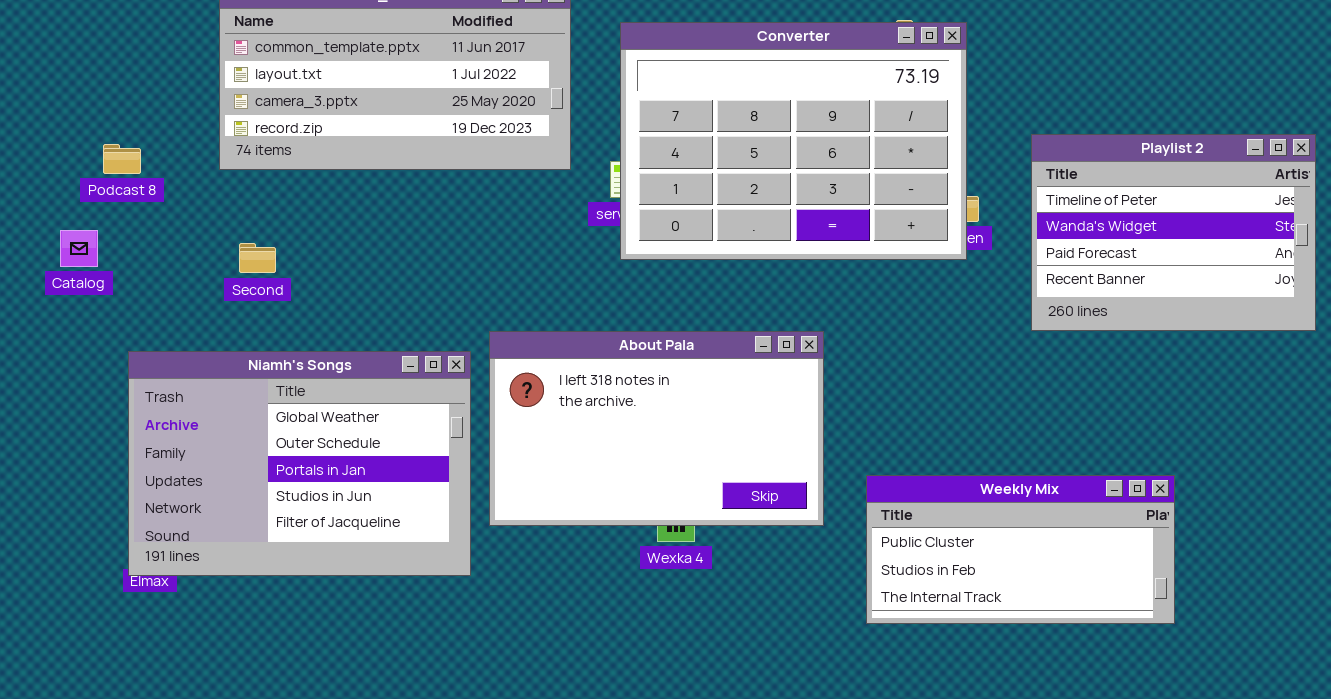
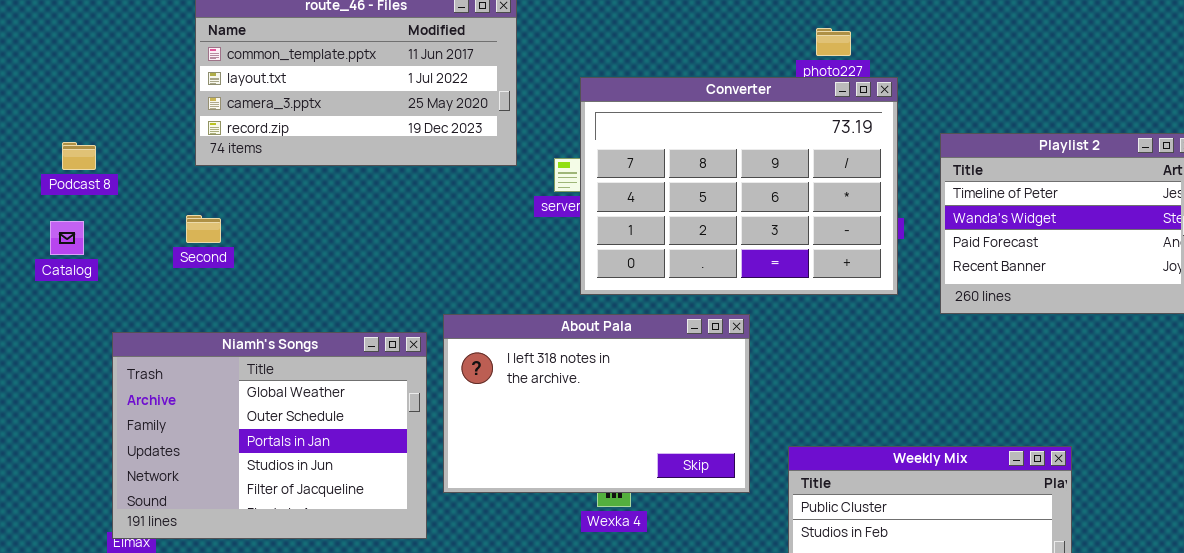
Converter: [620,22,967,260] -> [580,77,898,295], moved
Podcast 8: [103,144,141,174] -> [62,142,96,170], moved
Second: [239,243,276,273] -> [186,215,221,243], moved

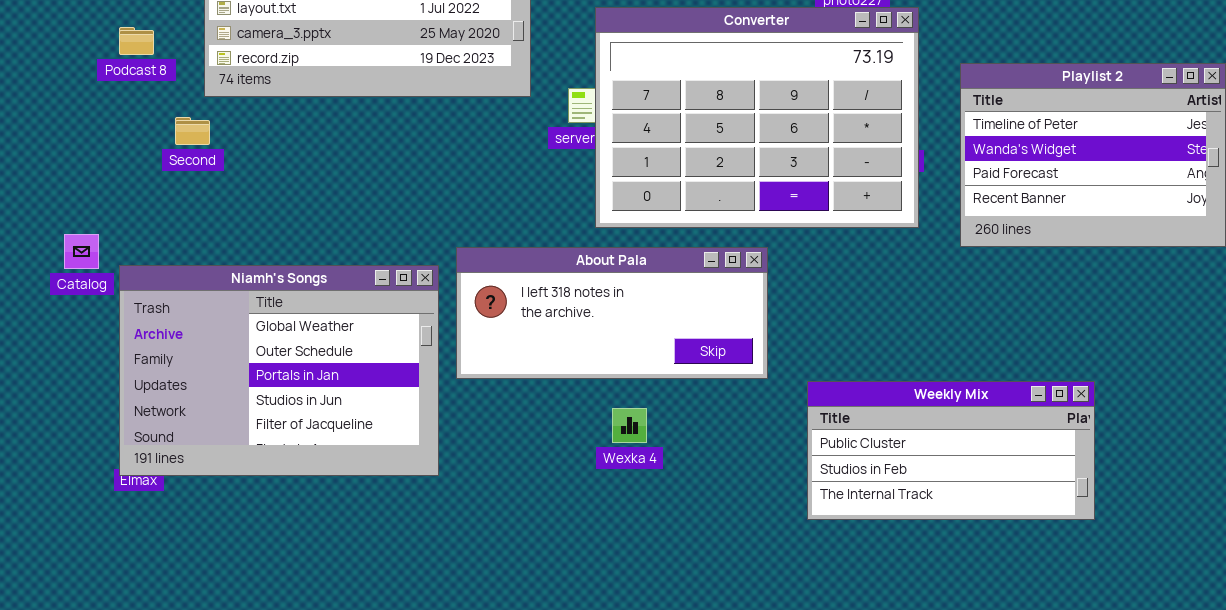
Podcast 8: [62,142,96,170] -> [119,27,154,55], moved
Second: [186,215,221,243] -> [175,117,210,145], moved
Catalog: [50,221,84,255] -> [64,234,99,269], moved
About Pala: [443,314,750,493] -> [456,247,768,379], resized

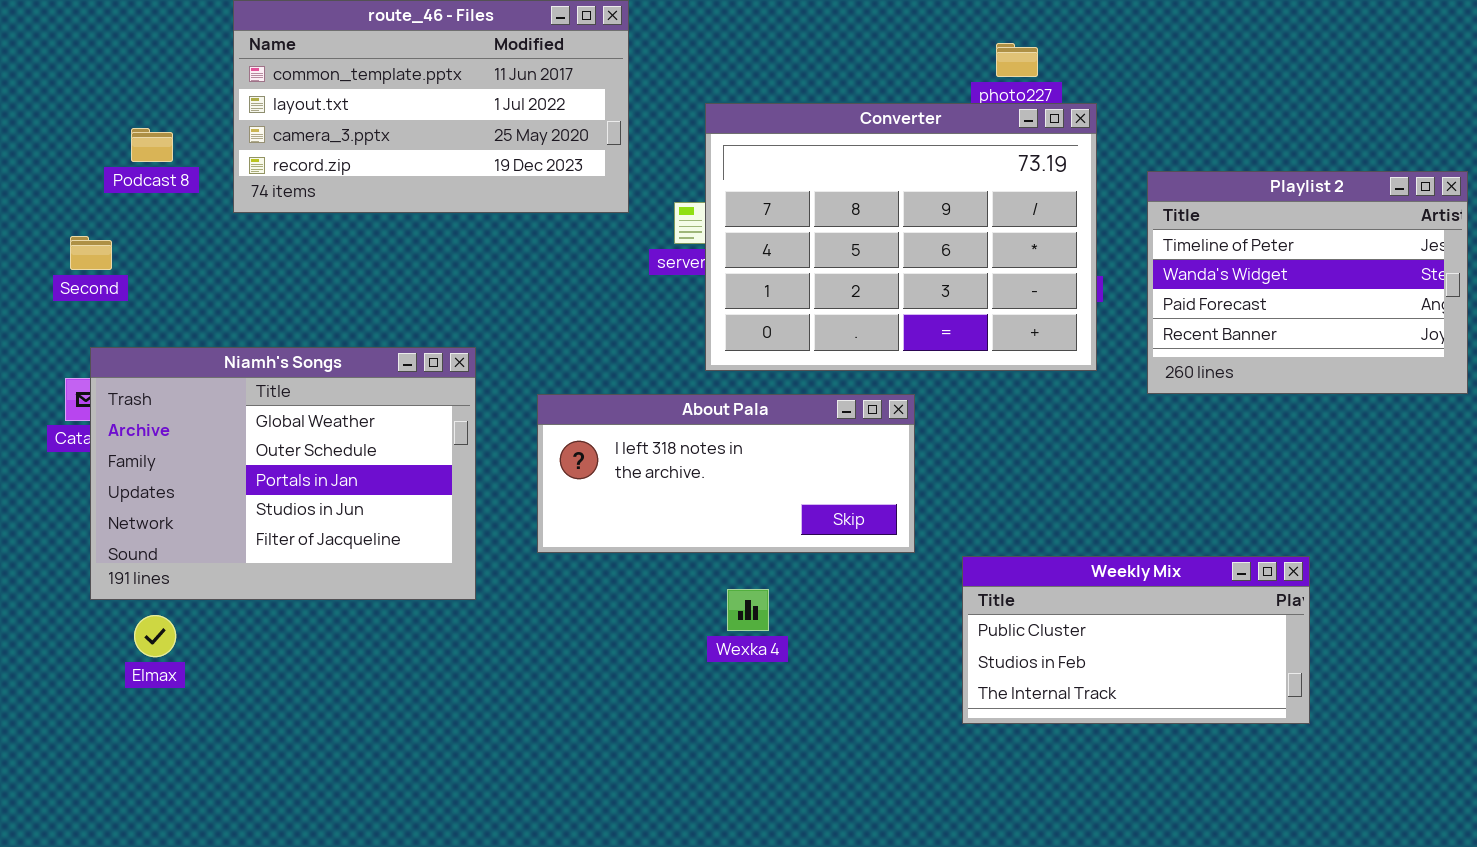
Second: [175,117,210,145] -> [70,236,112,270], moved
Niamh's Songs: [119,265,439,476] -> [90,347,476,600], moved

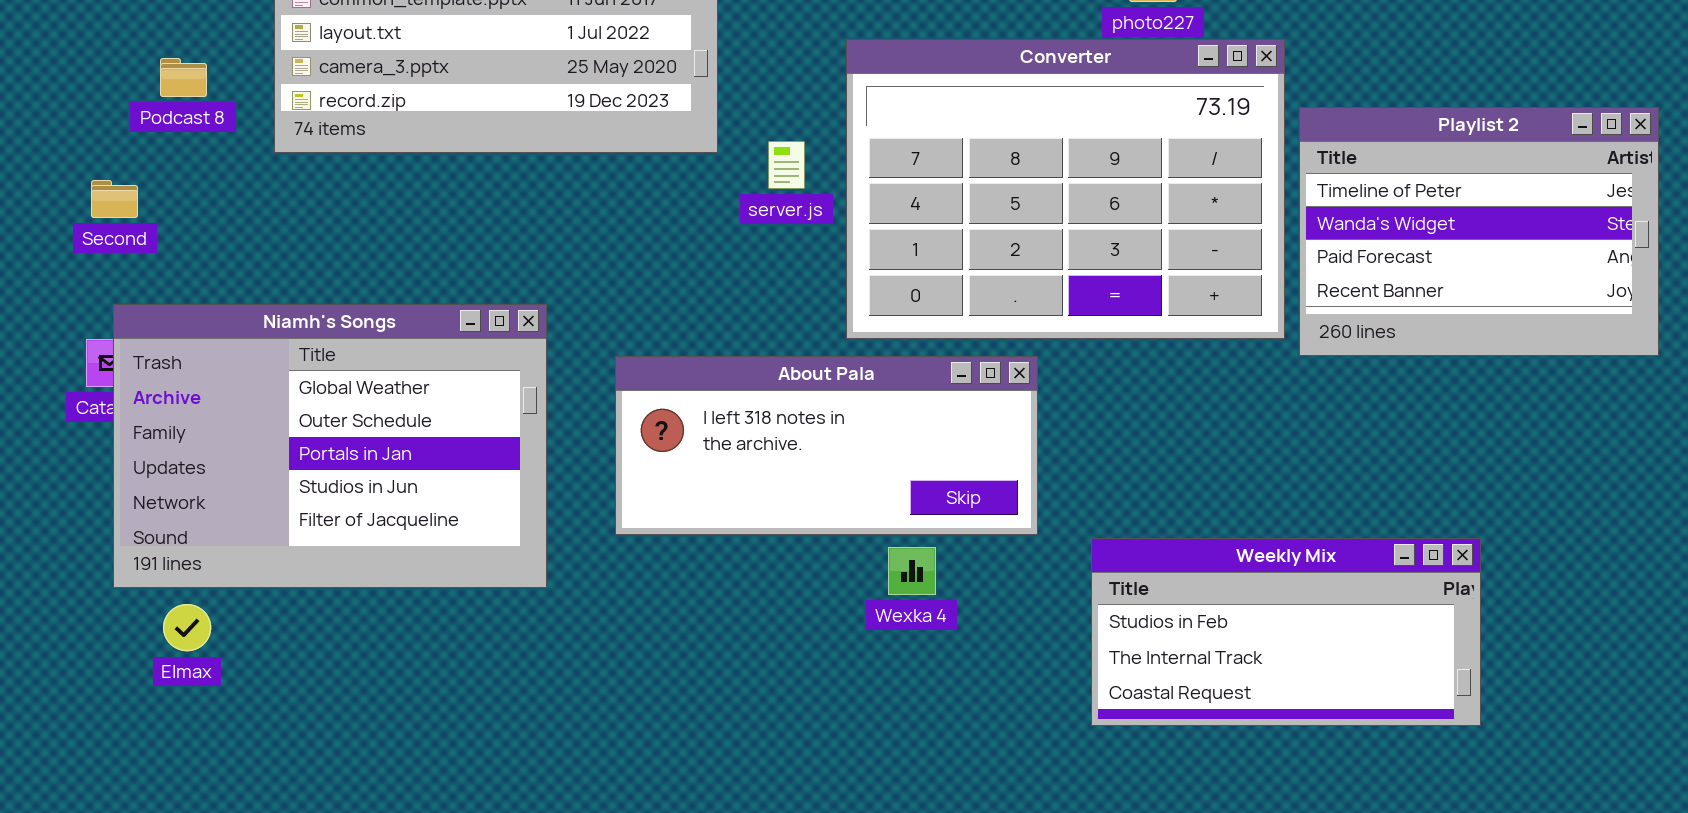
Converter: [705,103,1097,371] -> [846,39,1285,339], moved
Weekly Mix: [962,556,1310,724] -> [1091,538,1481,726], scrolled down 1 row
Wexka 4: [727,589,769,631] -> [888,547,936,595], moved

